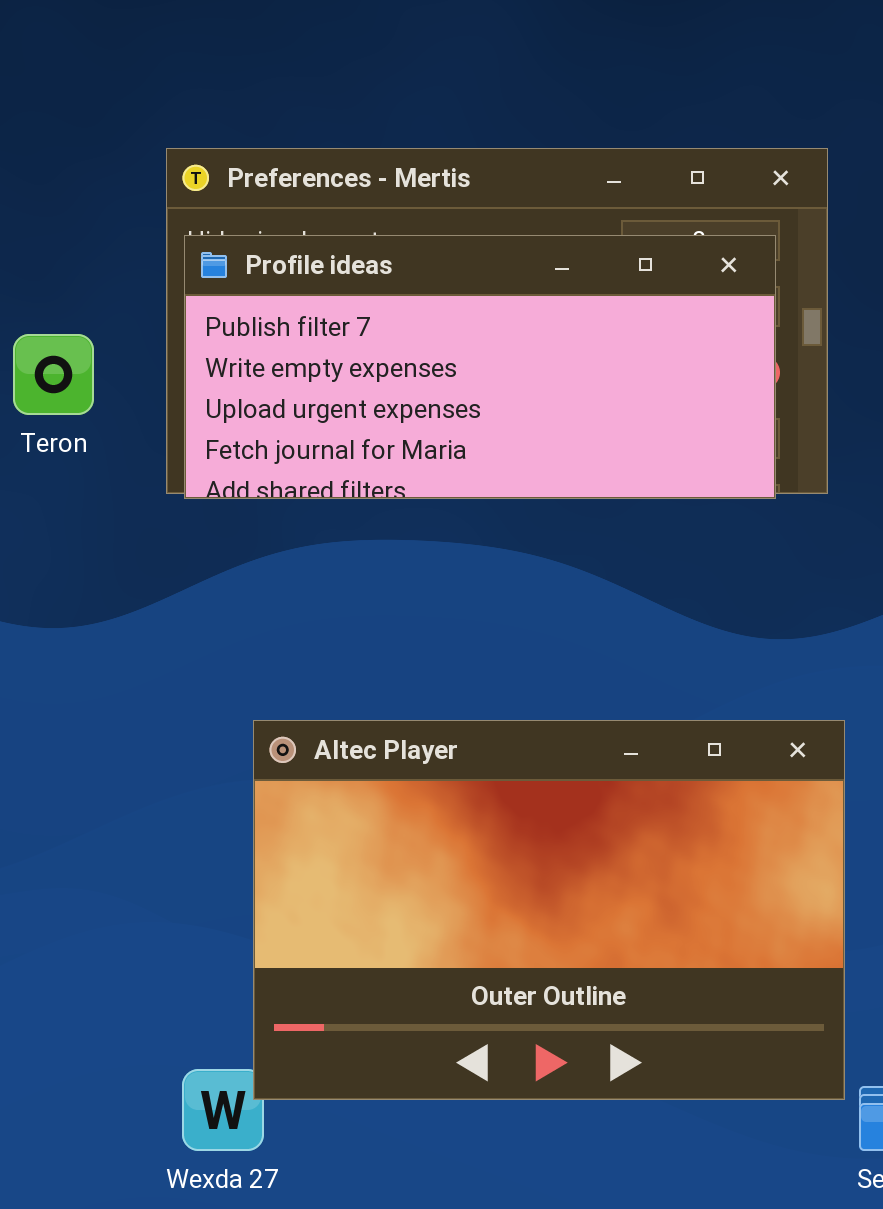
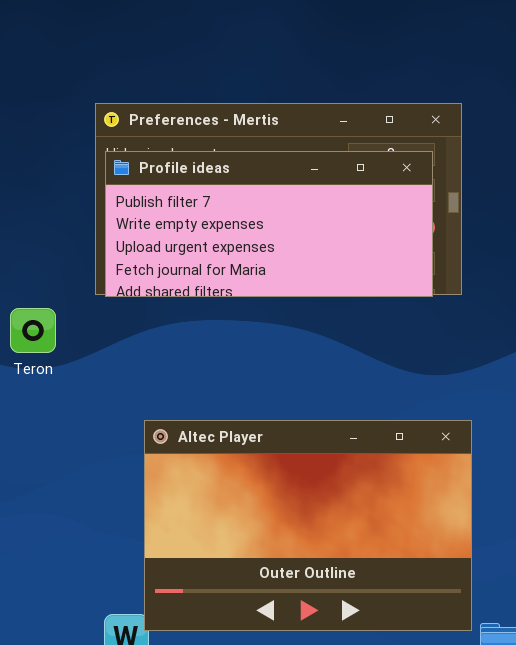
Teron: [13,334,94,415] -> [10,308,56,353], moved

